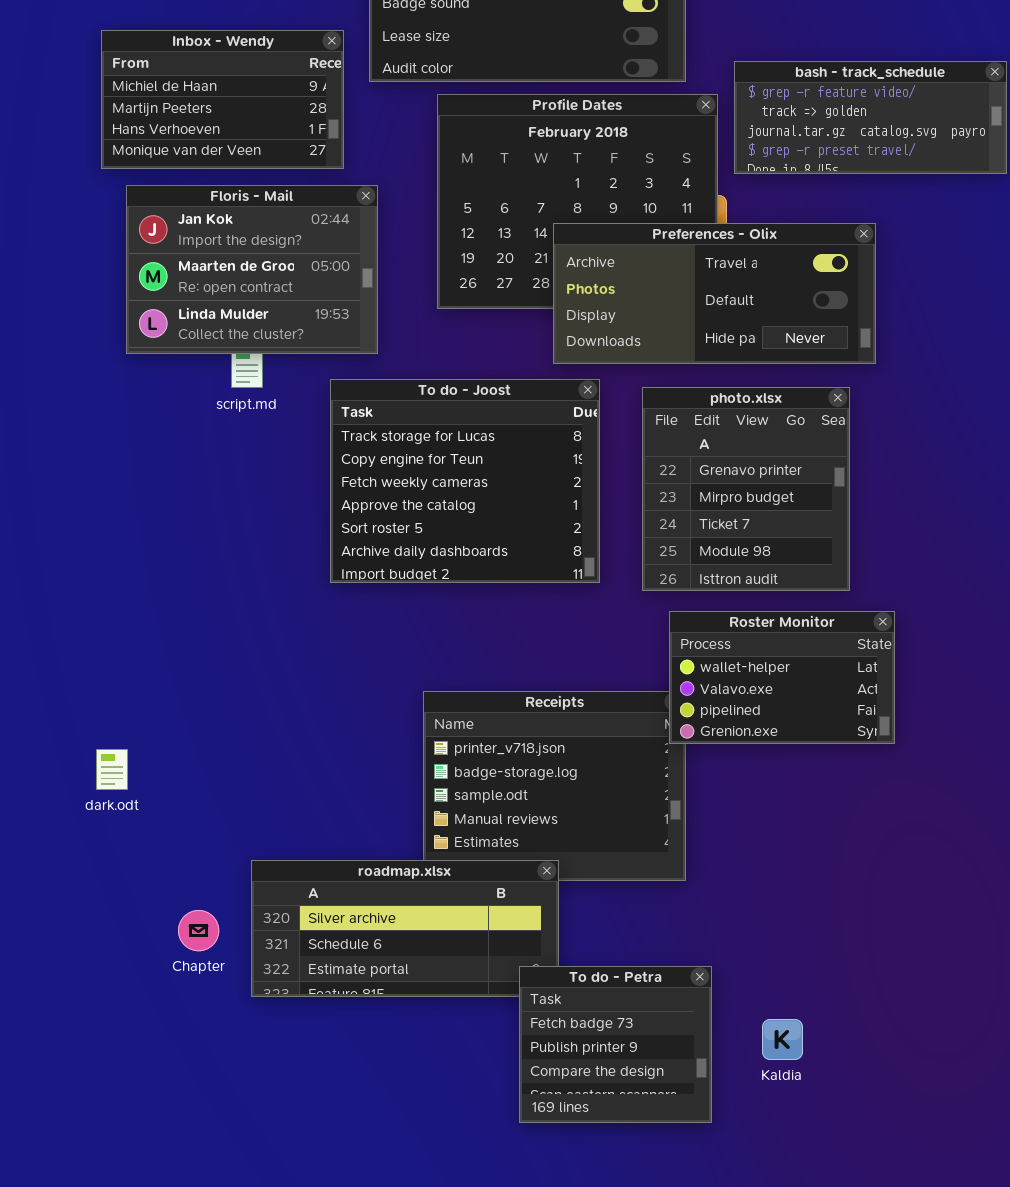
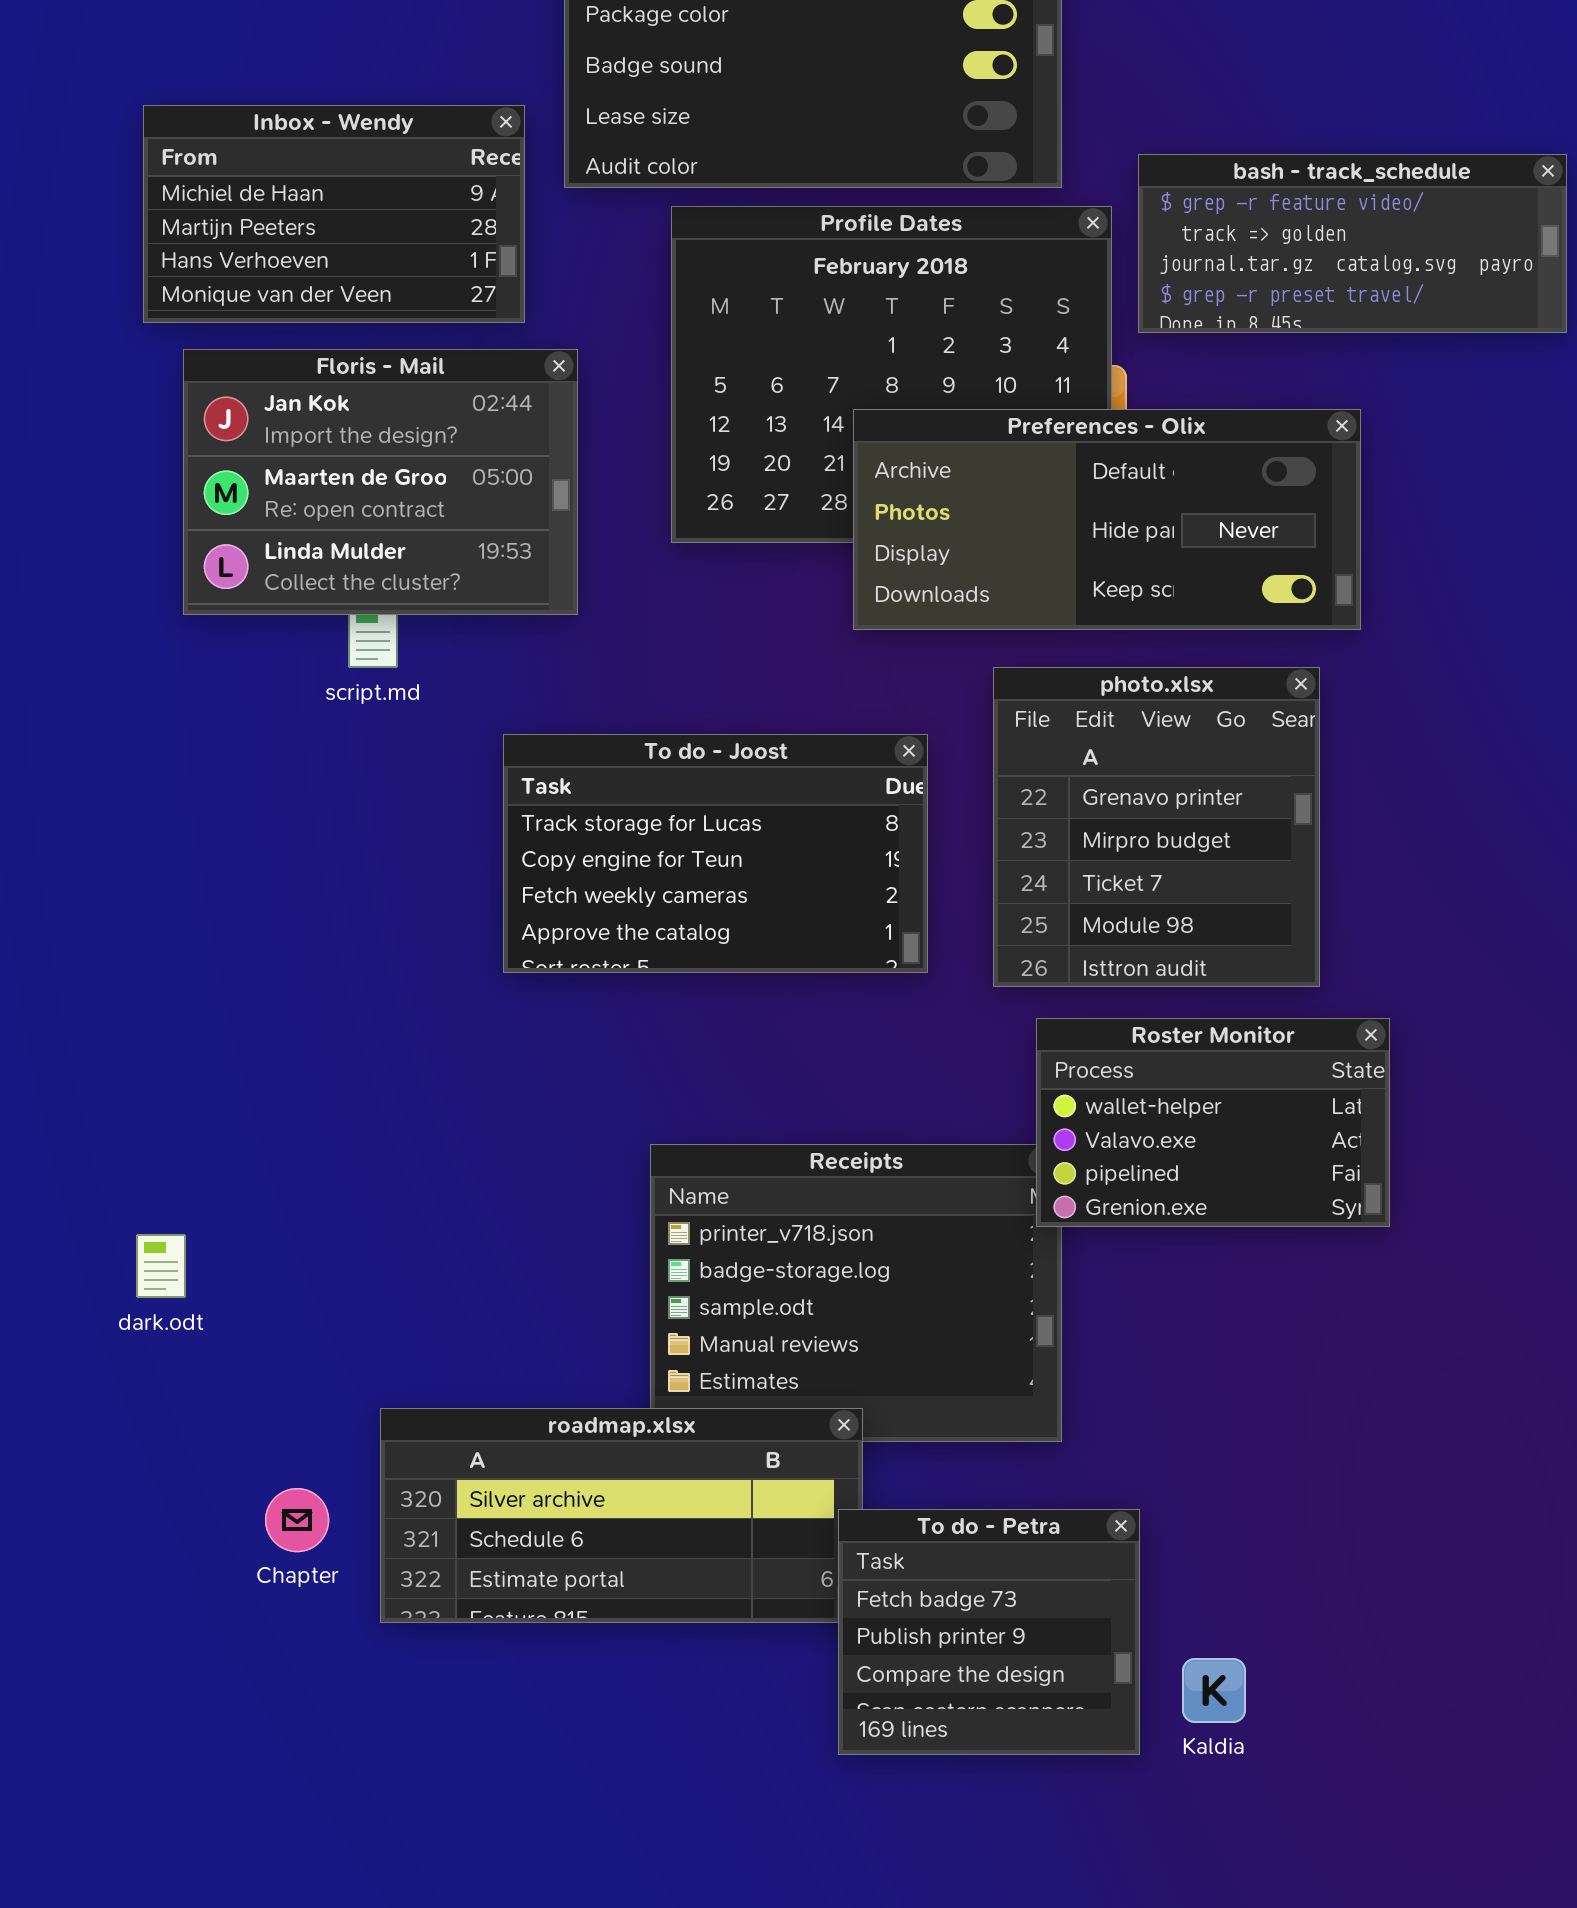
Preferences - Olix: [553,223,876,364] -> [853,409,1361,630], scrolled down 1 row
To do - Joost: [330,379,600,583] -> [503,734,928,973], resized
To do - Petra: [519,966,712,1123] -> [838,1509,1140,1755], moved

